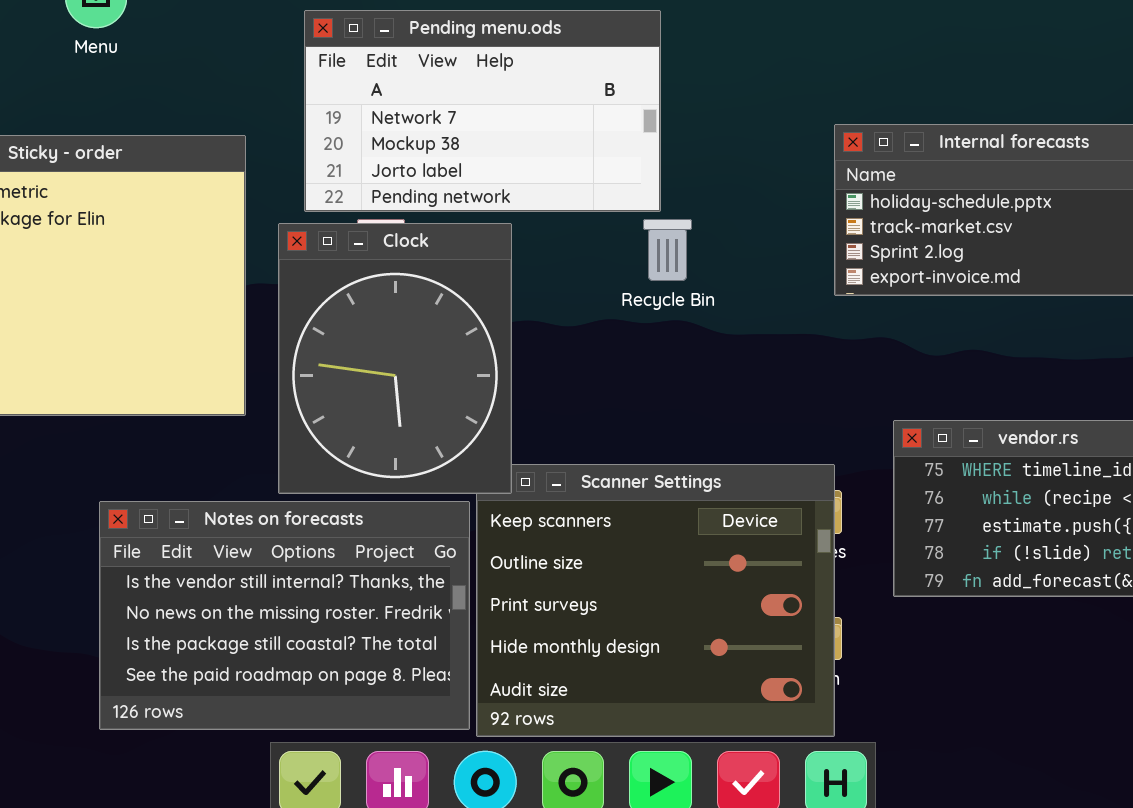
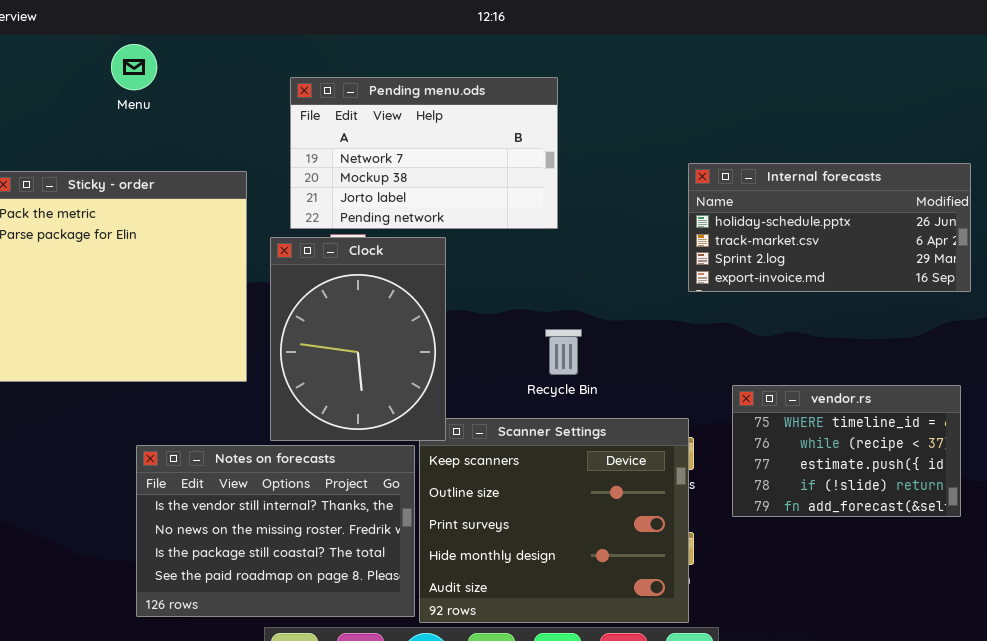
Recycle Bin: [643,219,692,281] -> [545,329,582,375], moved

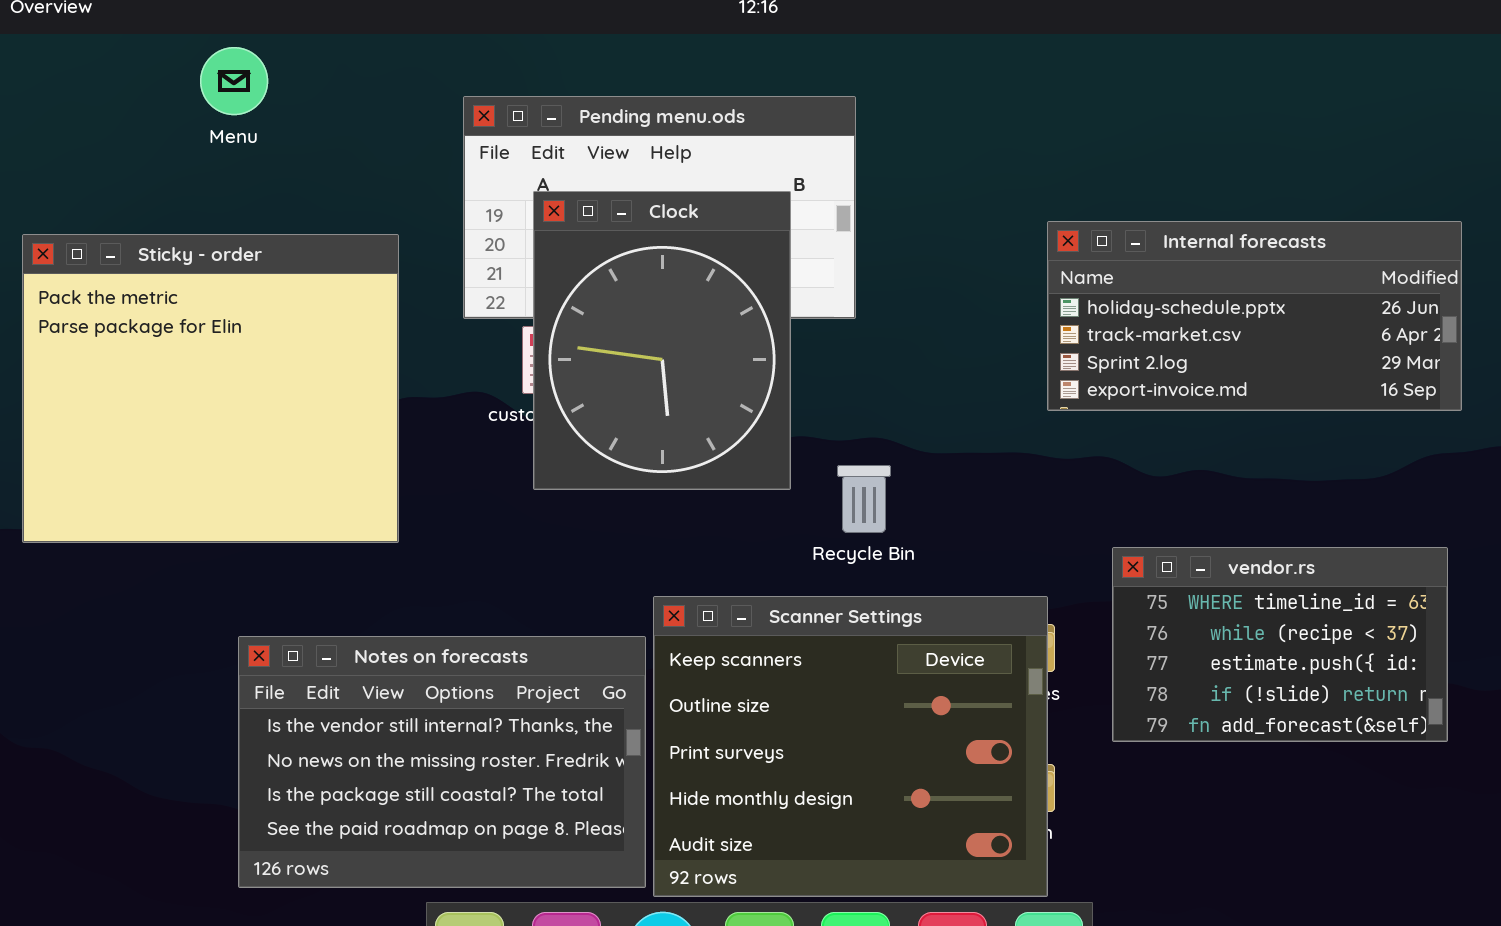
Clock: [270,237,446,441] -> [533,191,791,490], moved

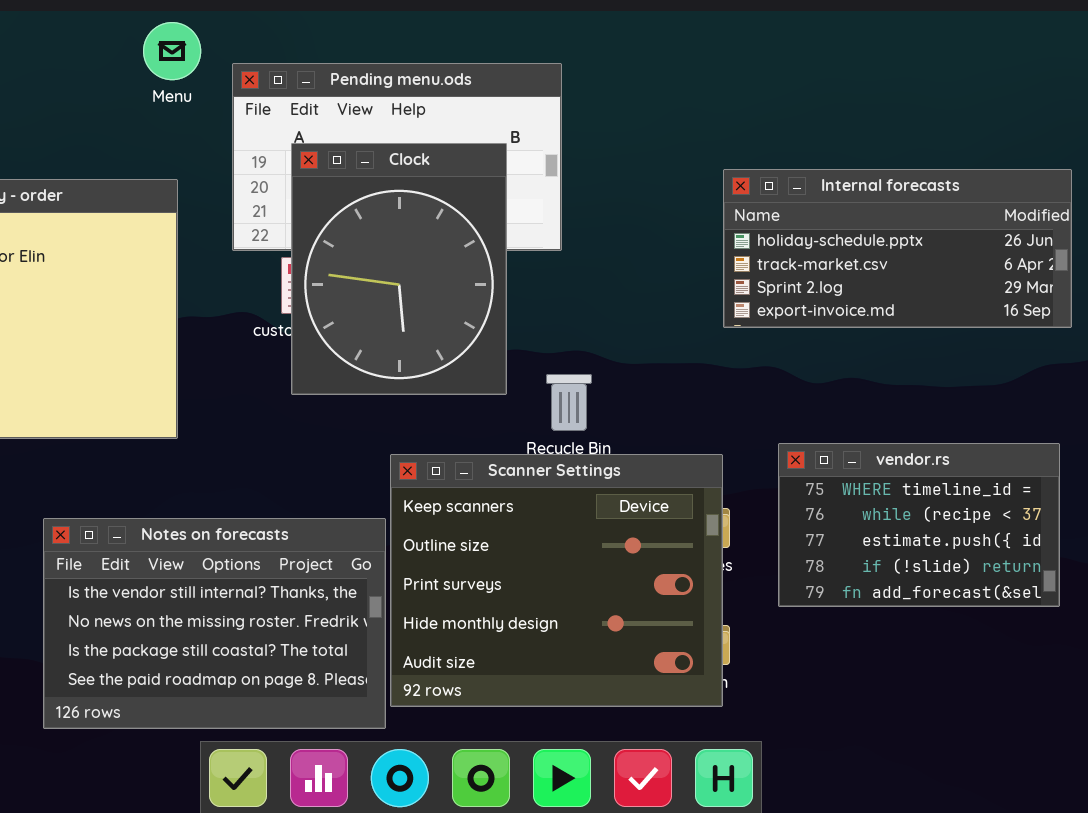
Menu: [200,47,268,115] -> [143,22,201,80], moved
Scanner Settings: [653,596,1048,897] -> [390,454,723,707], moved

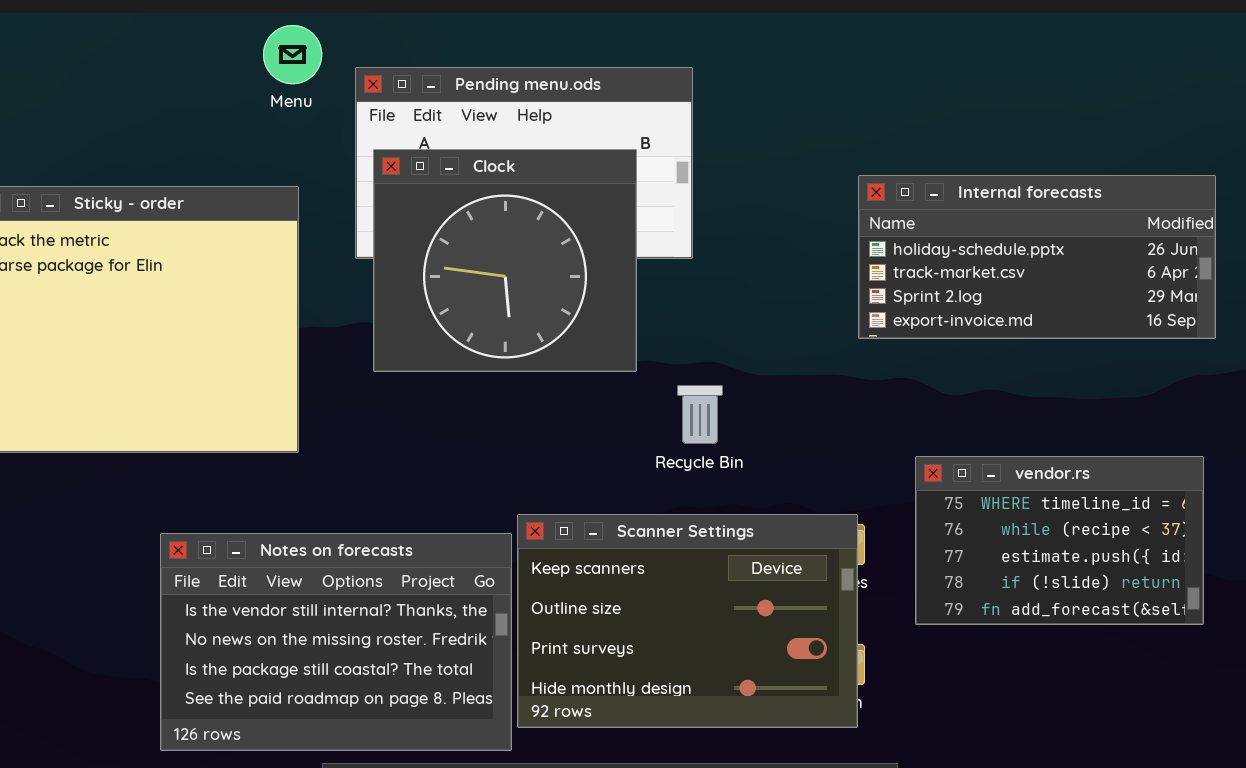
Clock: [291,143,507,395] -> [373,149,637,372], resized
Scanner Settings: [390,454,723,707] -> [517,514,858,728], resized

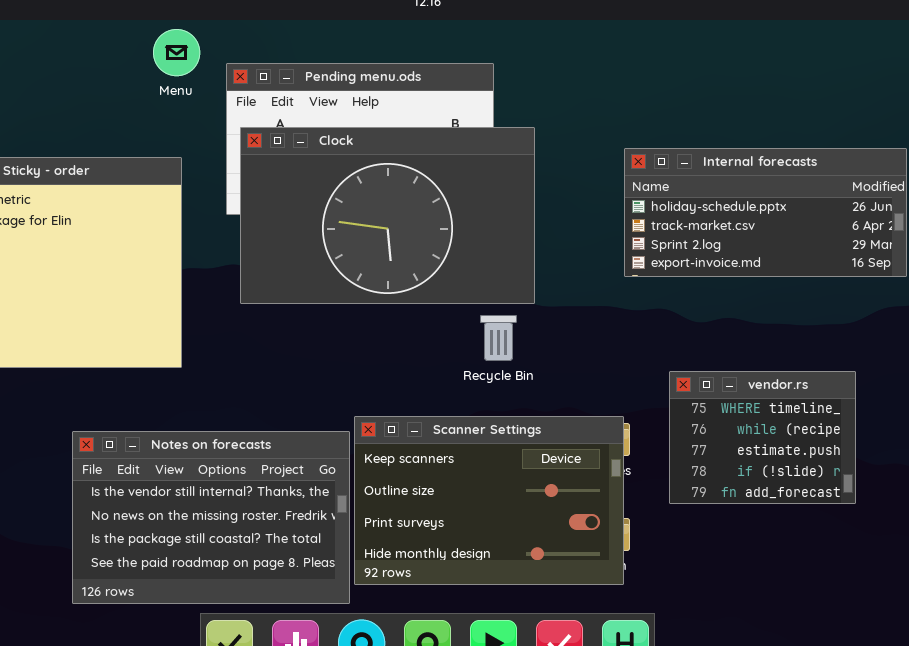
Clock: [373,149,637,372] -> [240,127,535,304], resized
vendor.rs: [915,456,1204,625] -> [669,371,856,504], resized

